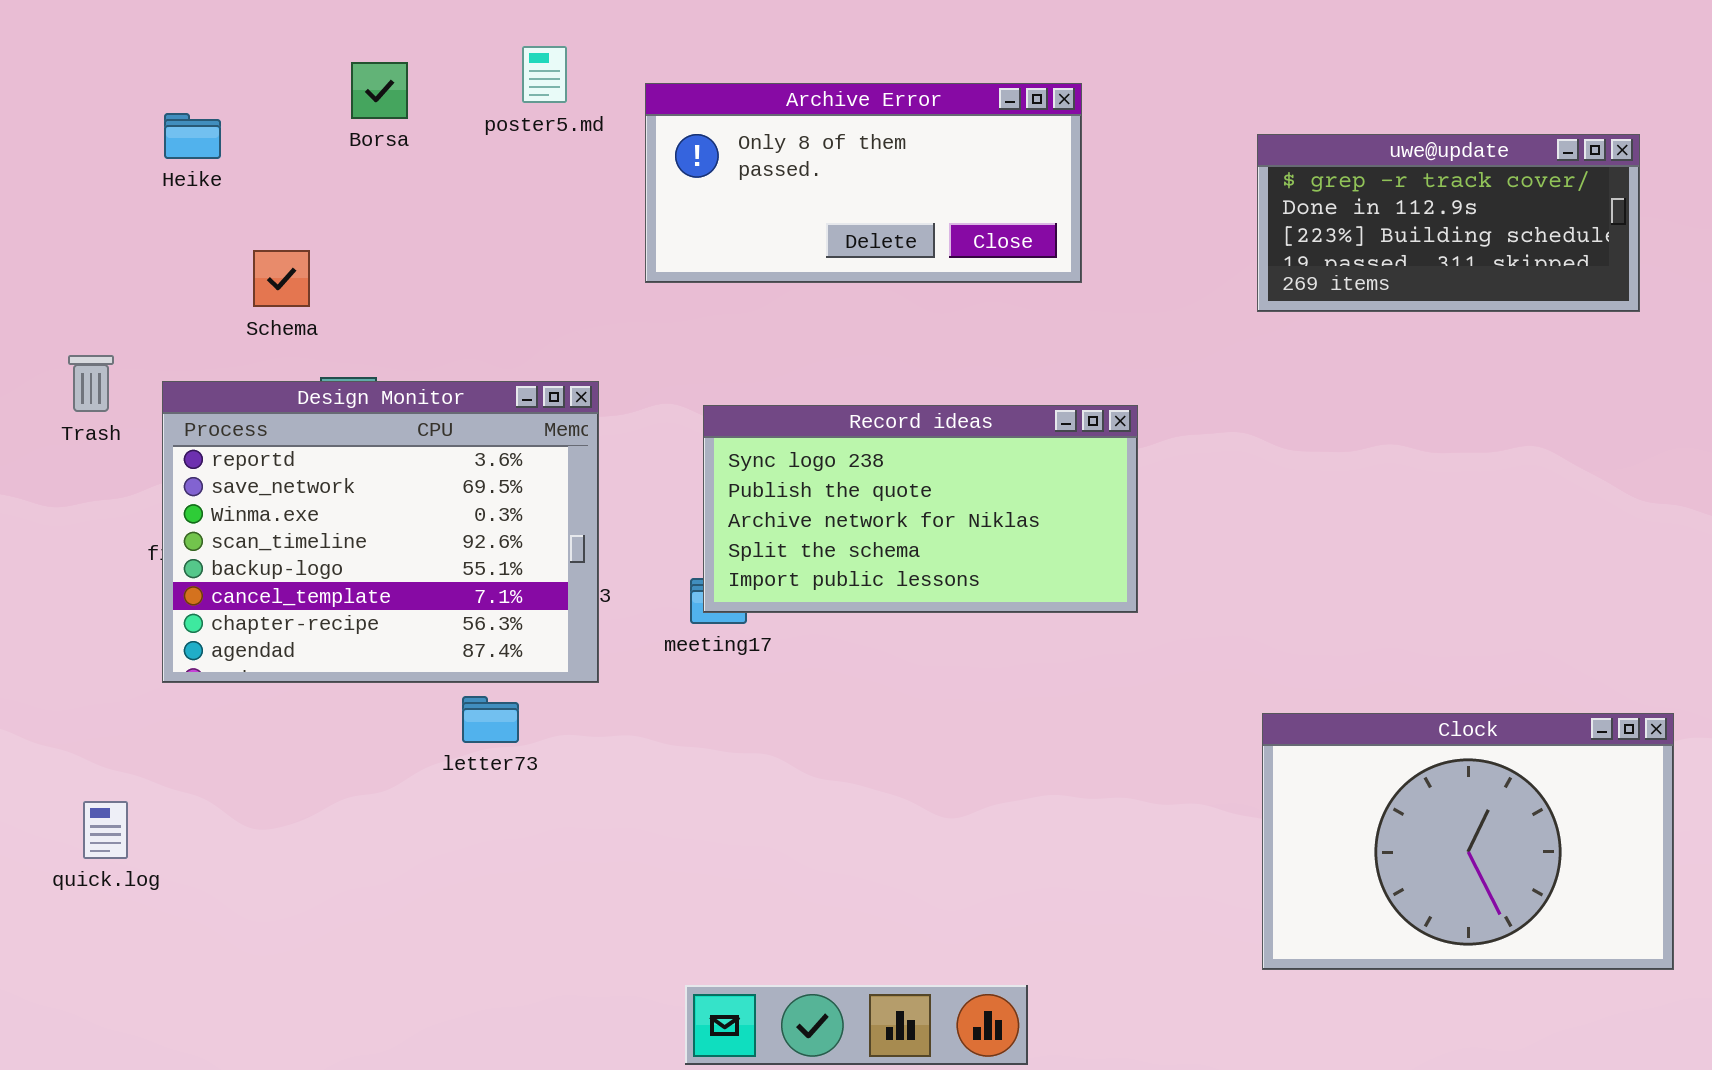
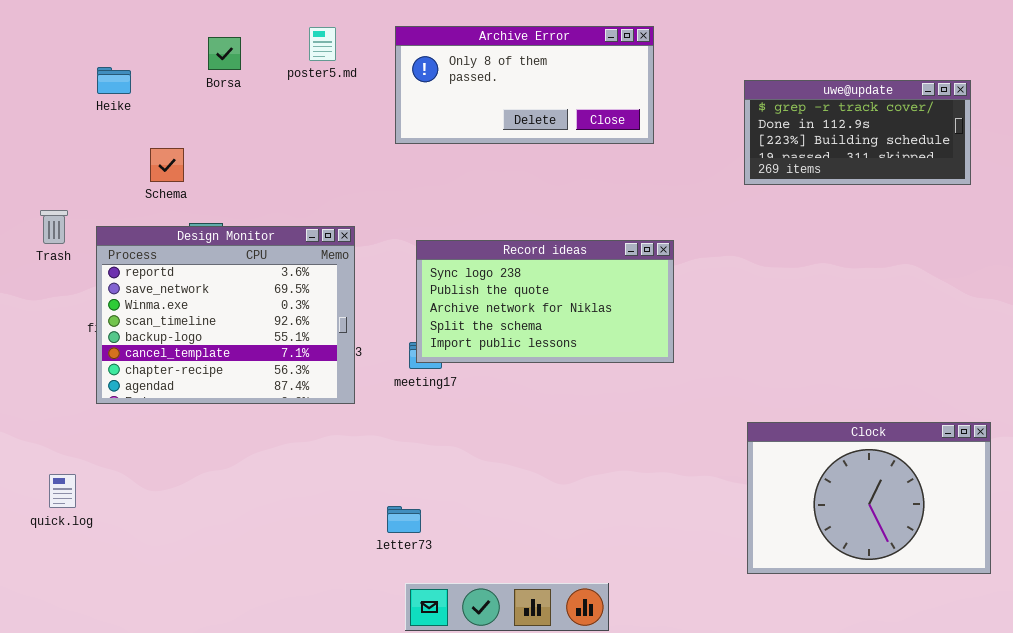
Archive Error: [645,83,1082,283] -> [395,26,654,144], moved
letter73: [462,696,519,743] -> [387,506,421,533], moved

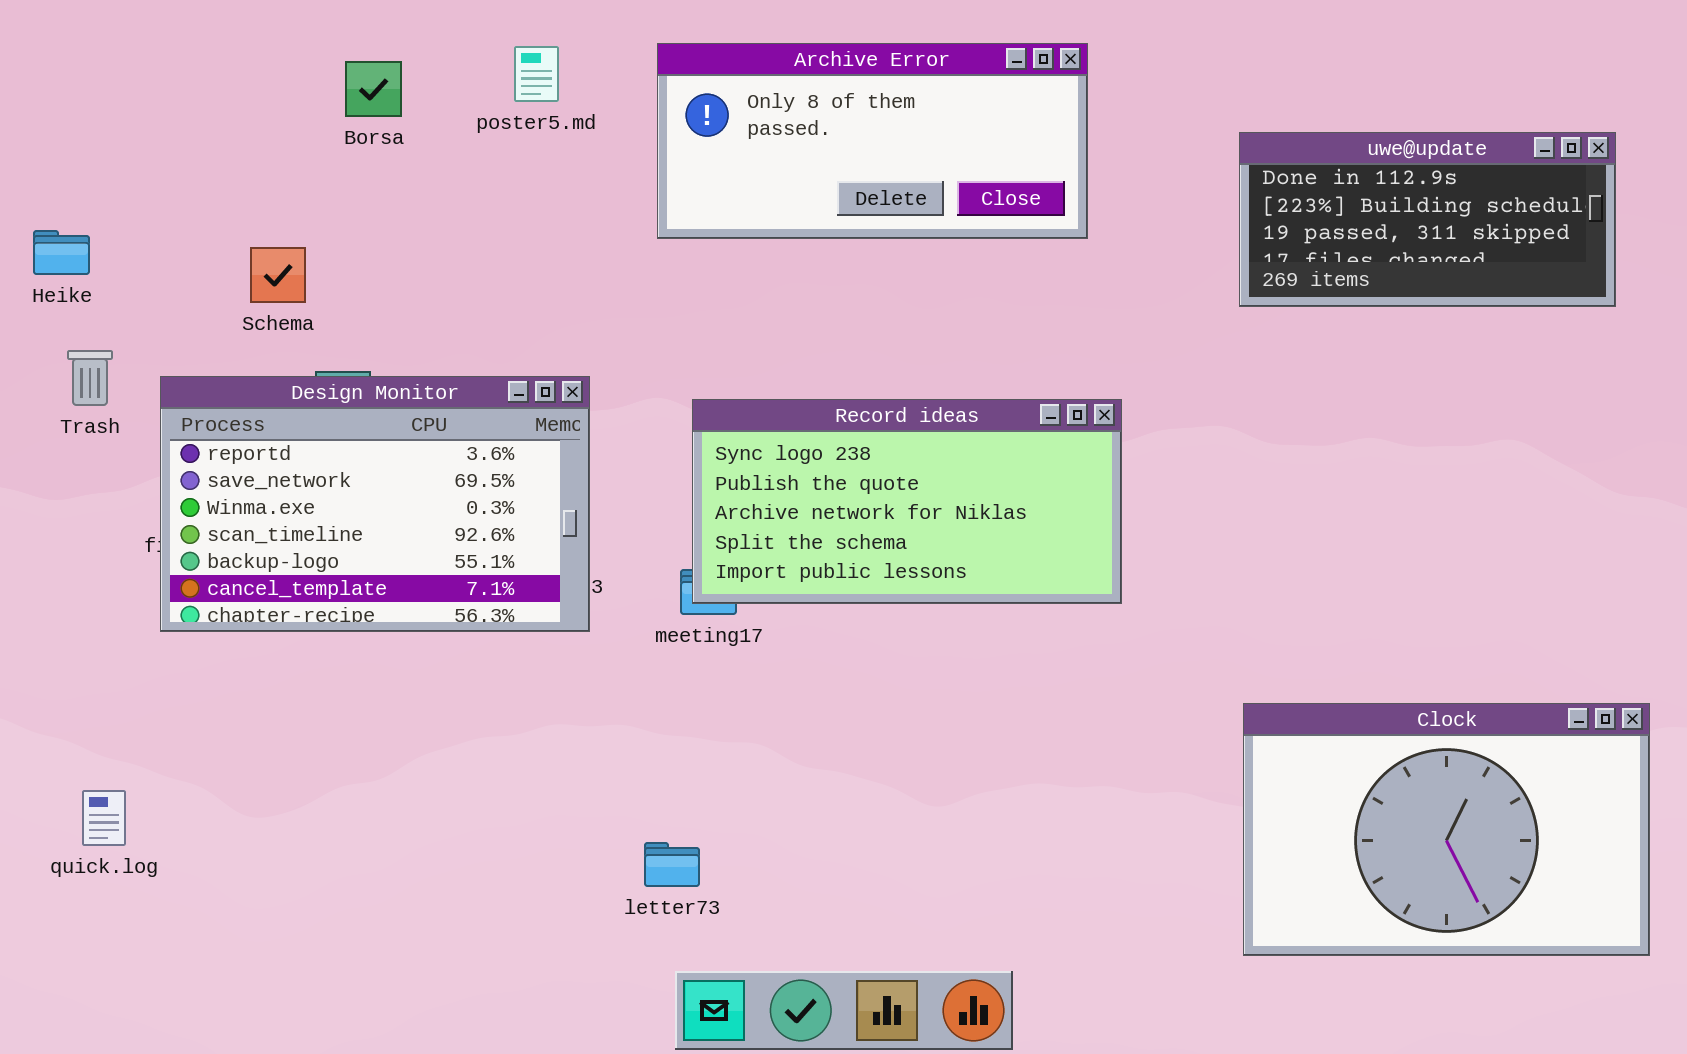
Heike: [97,67,131,94] -> [33,230,90,275], moved
uwe@update: [744,80,971,185] -> [1239,132,1616,307], scrolled down 1 row
Design Monitor: [96,226,355,404] -> [160,376,590,632], resized

